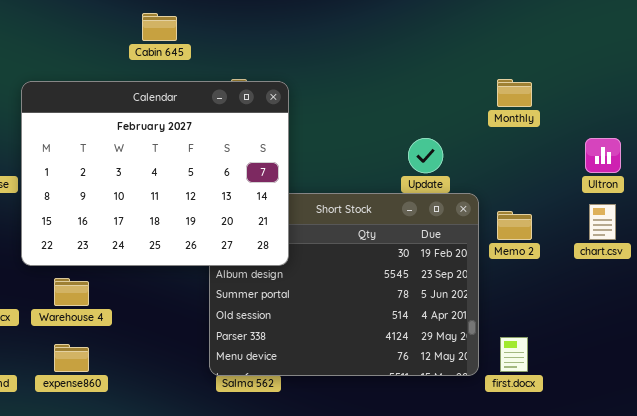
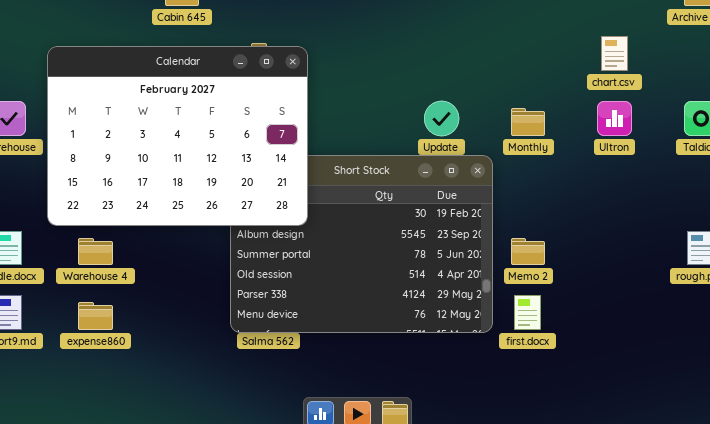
Monthly: [497,79,532,107] -> [511,108,545,136], moved
chart.csv: [589,204,616,240] -> [601,36,628,71], moved
Memo 2: [497,211,532,240] -> [511,238,545,265], moved

